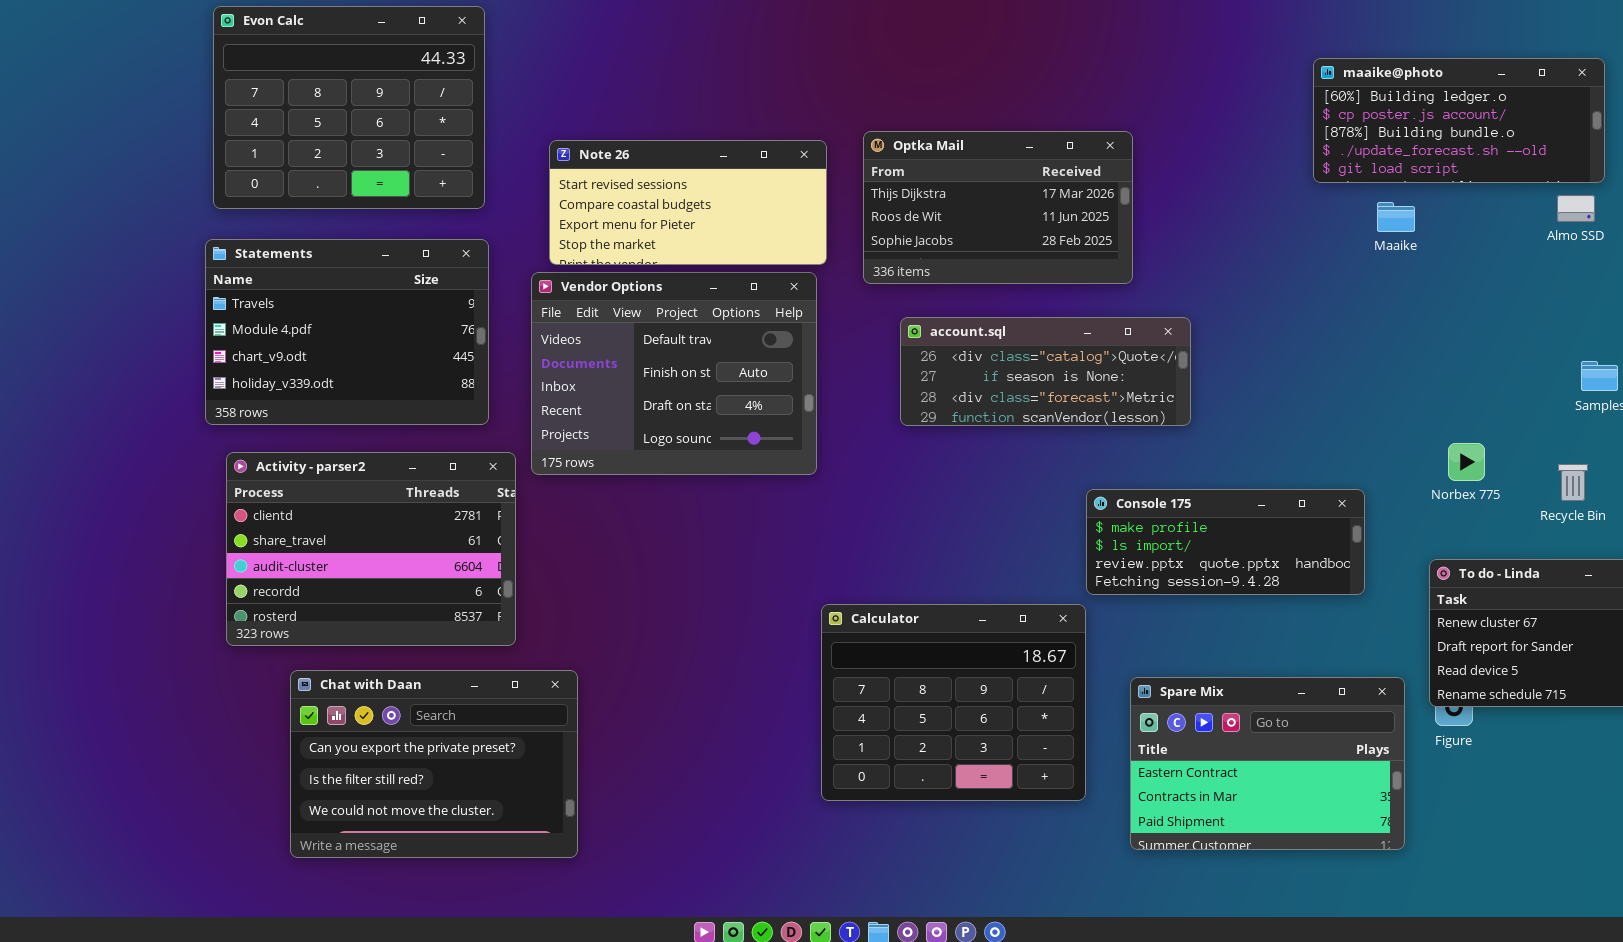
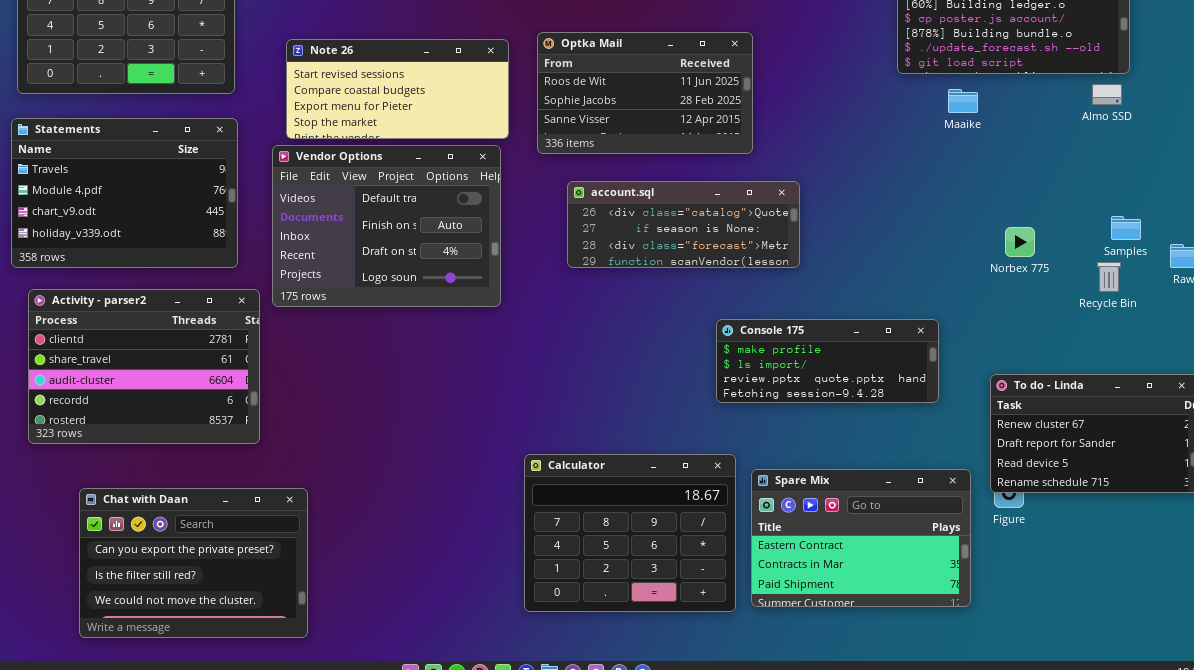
Optka Mail: [863,131,1133,284] -> [537,32,753,154], scrolled down 1 row
Norbex 775: [1448,443,1485,481] -> [1005,227,1035,257], moved
Recycle Bin: [1558,464,1588,501] -> [1097,262,1121,292], moved
Calculator: [821,604,1086,801] -> [524,454,736,612], moved
Chat with Daan: [290,670,578,858] -> [79,488,308,638], moved

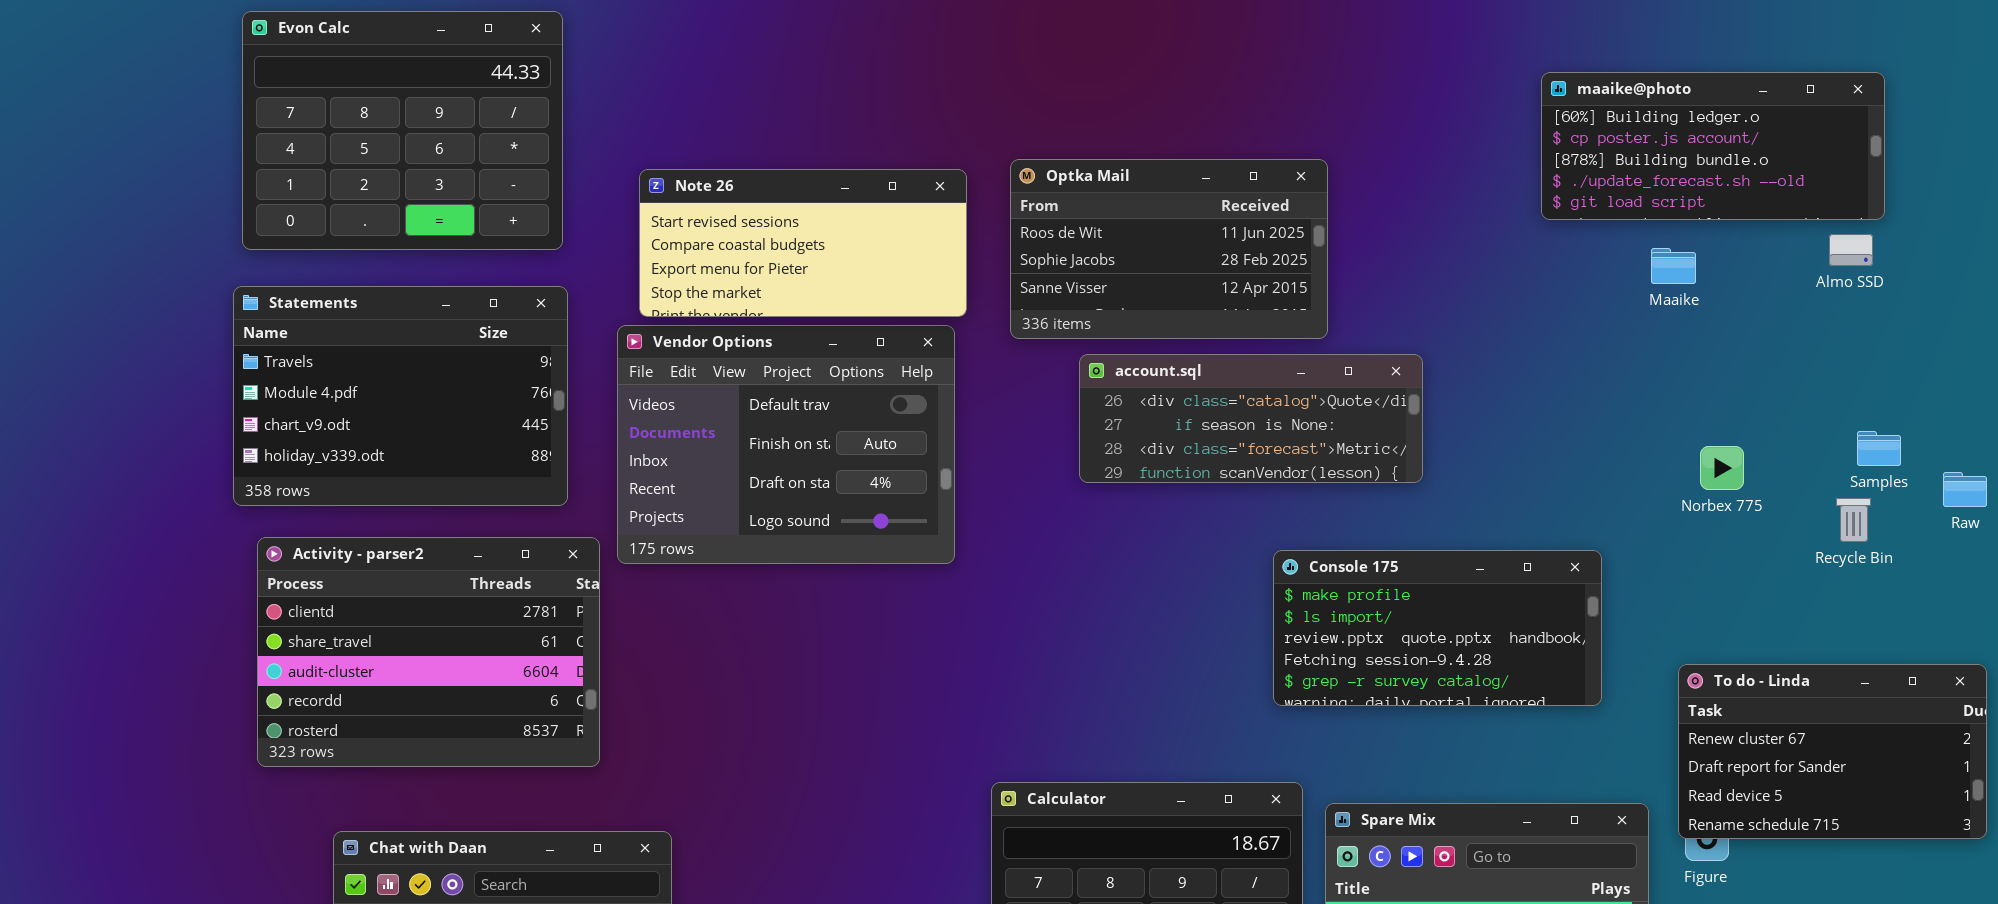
Maaike: [948,89,978,113] -> [1651,248,1696,284], moved
account.sql: [567,181,800,268] -> [1079,354,1423,483], moved
Console 175: [716,319,939,403] -> [1273,550,1602,706], resized

